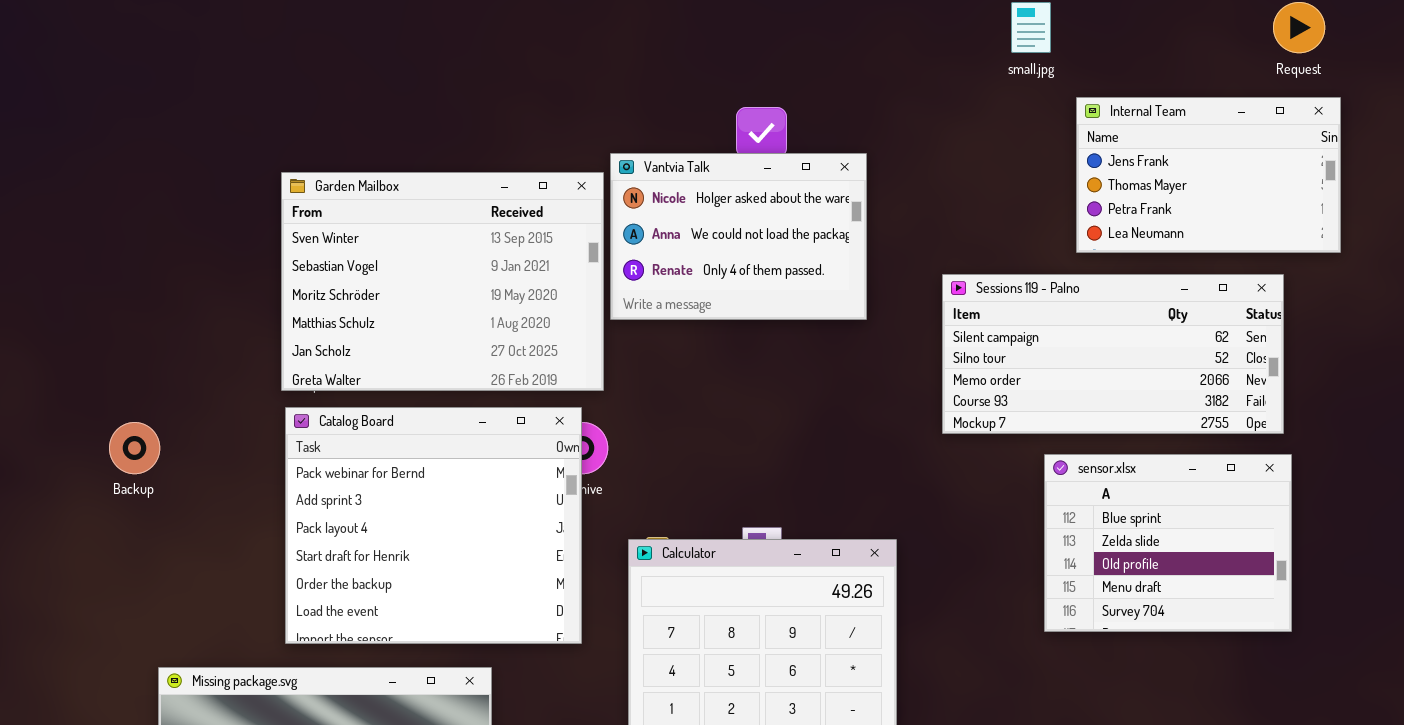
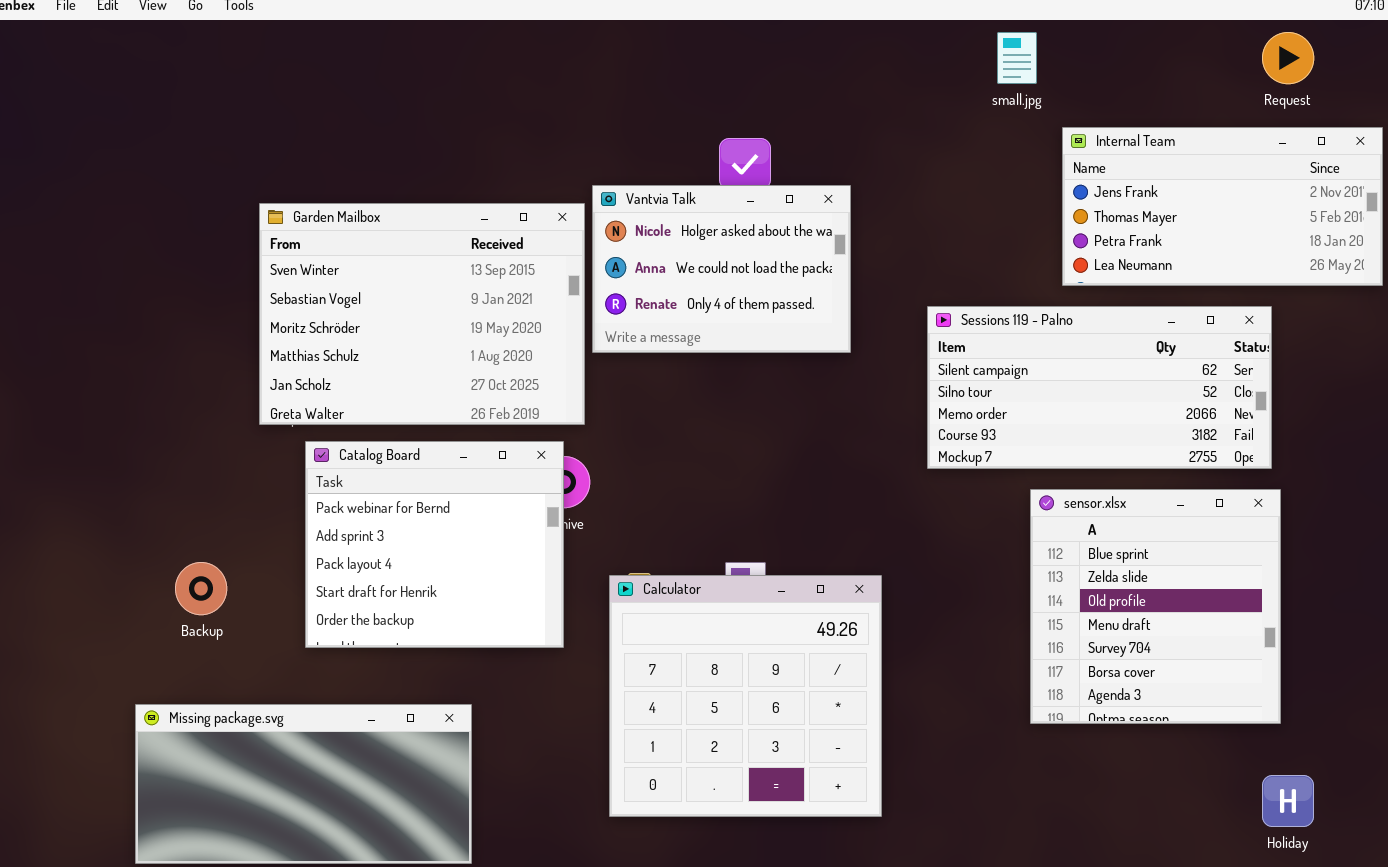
Internal Team: [1076,97,1341,253] -> [1062,127,1383,286], resized
Catalog Board: [285,407,582,644] -> [305,441,564,648], resized
Backup: [109,422,160,474] -> [175,562,227,615], moved
sensor.xlsx: [1044,454,1292,632] -> [1030,489,1281,724], resized

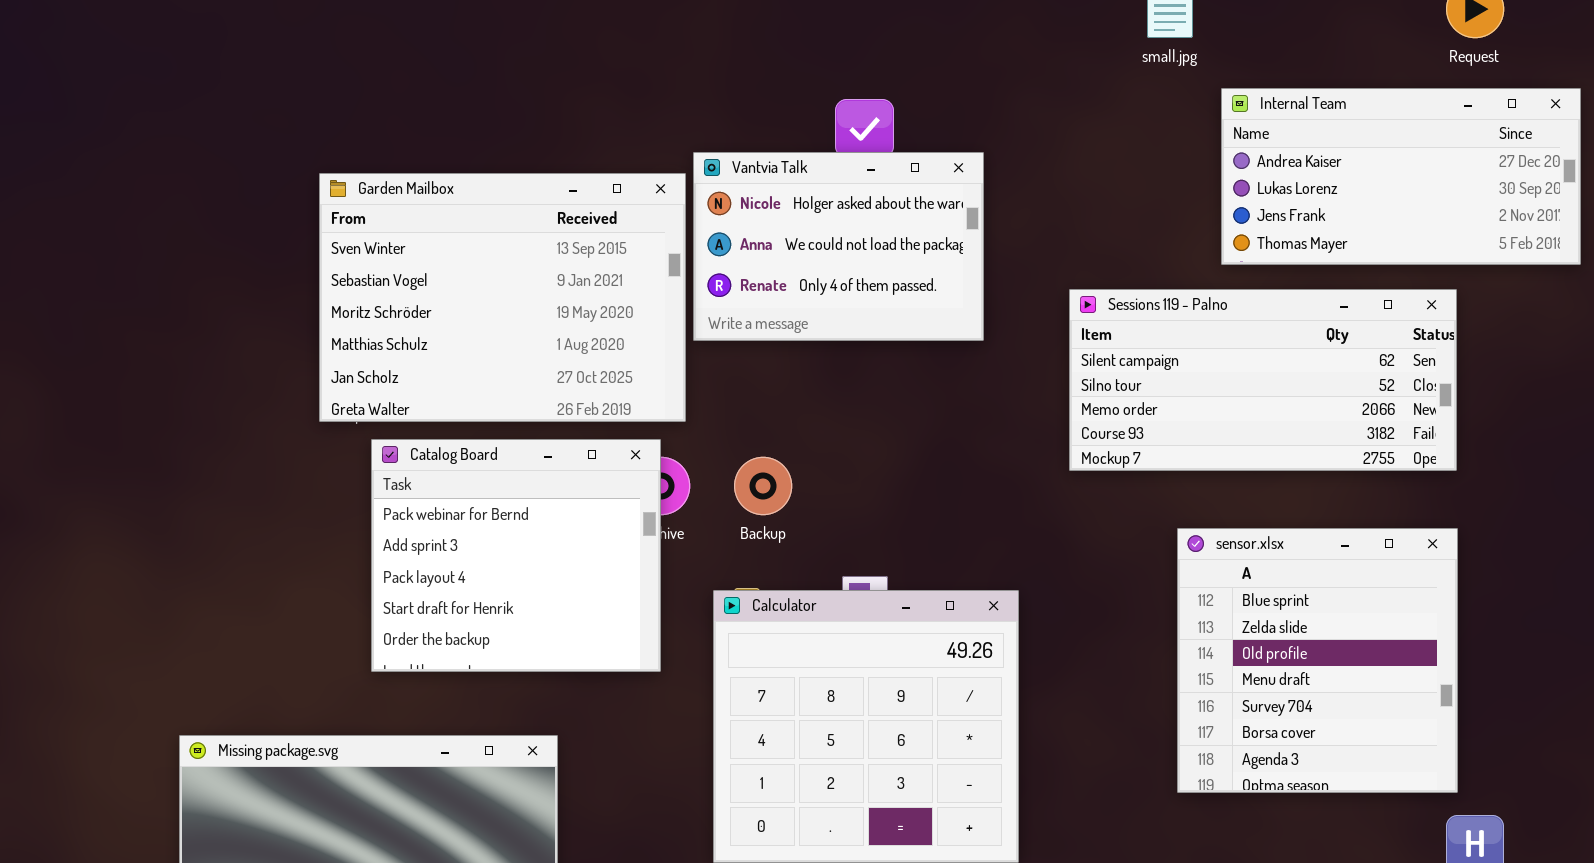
Internal Team: [1062,127,1383,286] -> [1221,88,1581,265], scrolled up 2 rows
sensor.xlsx: [1030,489,1281,724] -> [1177,528,1458,793], moved
Backup: [175,562,227,615] -> [734,457,792,515], moved

